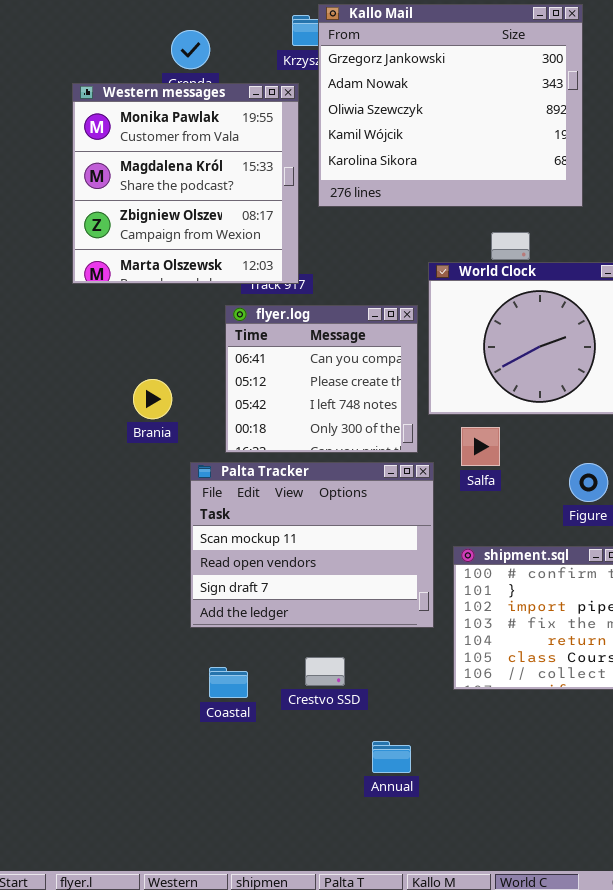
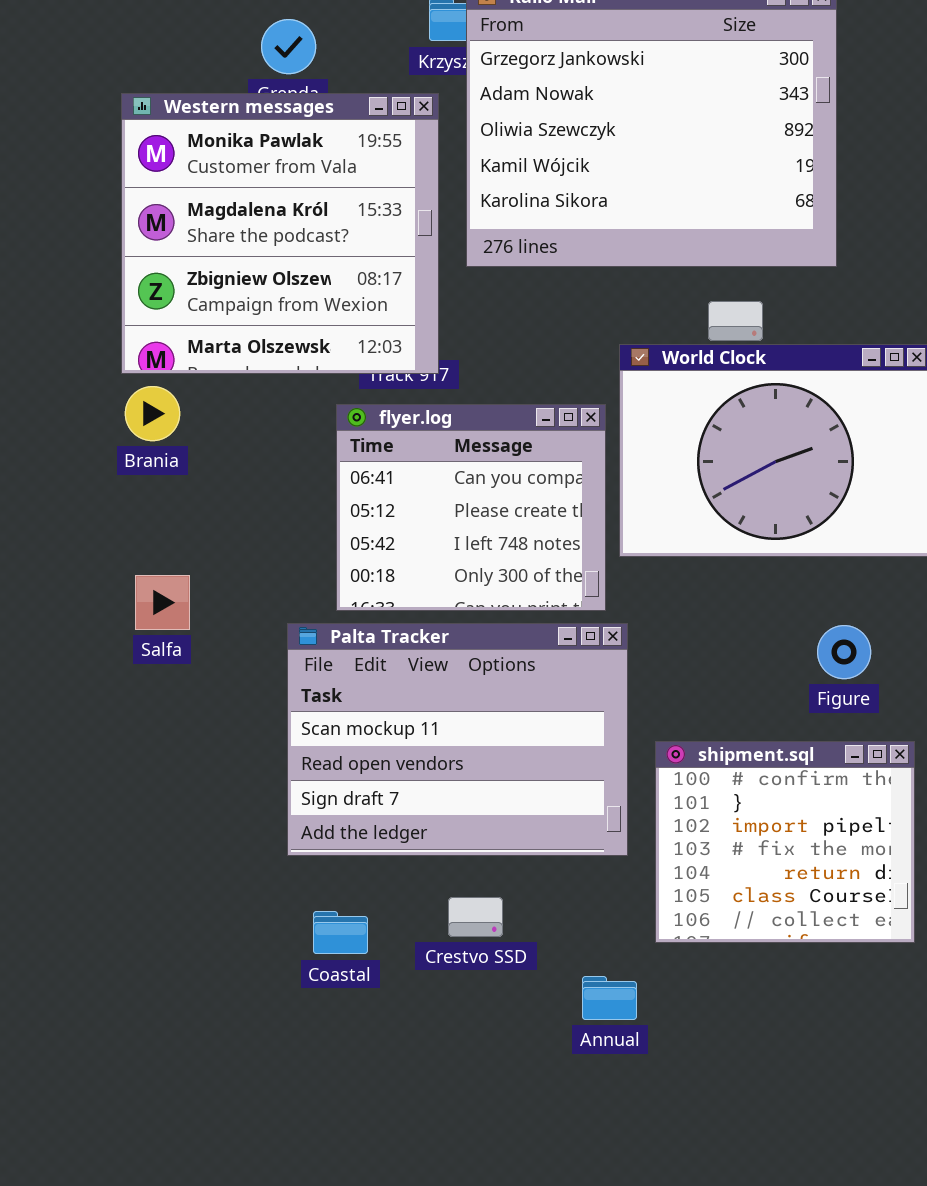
Brania: [133,379,172,419] -> [125,386,180,441], moved
Salfa: [461,427,500,466] -> [135,575,190,630], moved
Annual: [372,741,411,773] -> [582,976,637,1020], moved

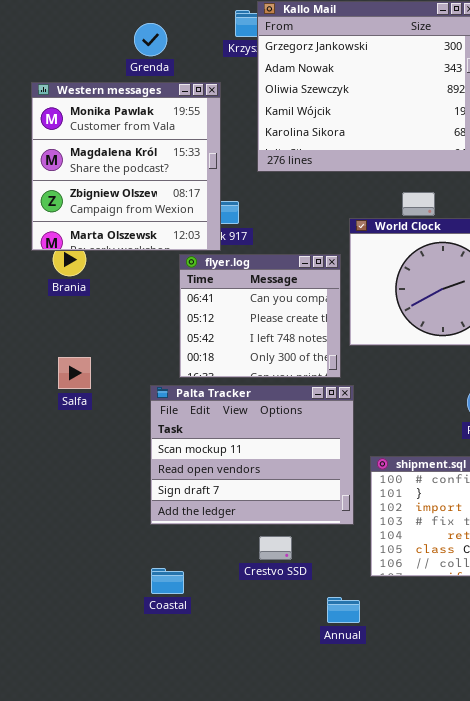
Western messages: [121,93,439,374] -> [31,82,221,251], moved
Crestvo SSD: [448,897,503,937] -> [259,536,292,560], moved
Coastal: [313,911,368,954] -> [151,568,184,594], moved

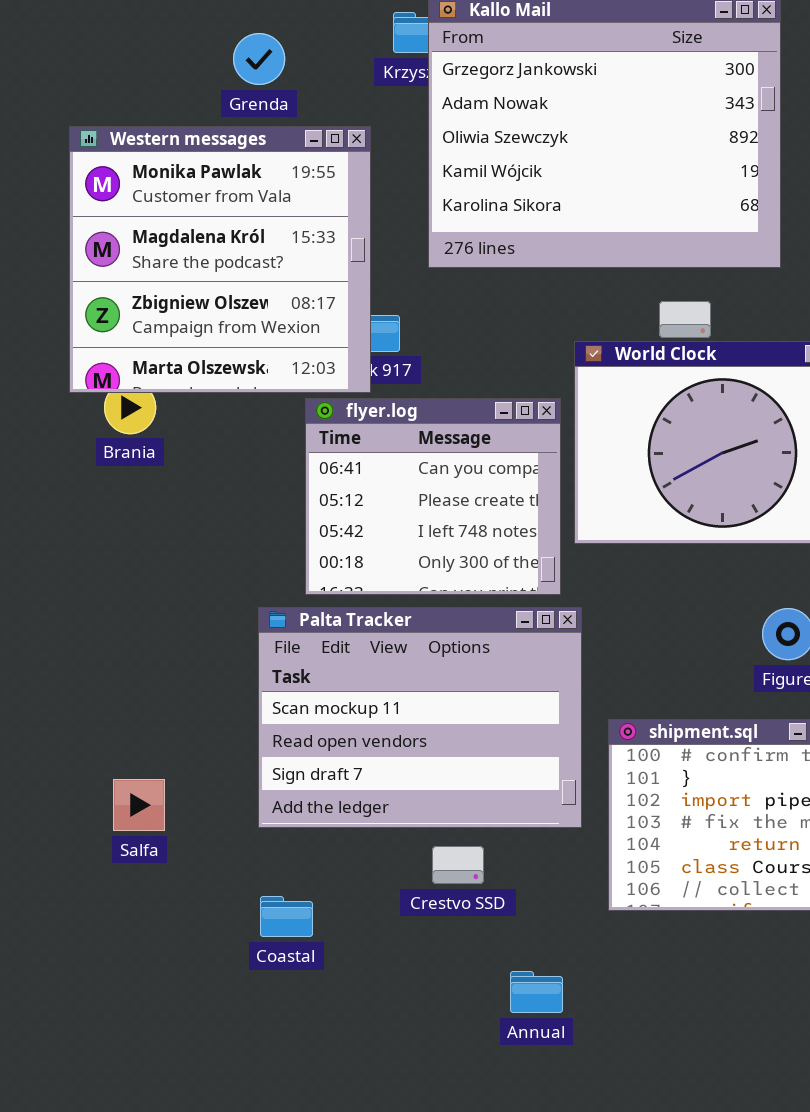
Salfa: [58,357,91,389] -> [113,779,165,831], moved
Annual: [327,597,360,623] -> [510,971,563,1013], moved

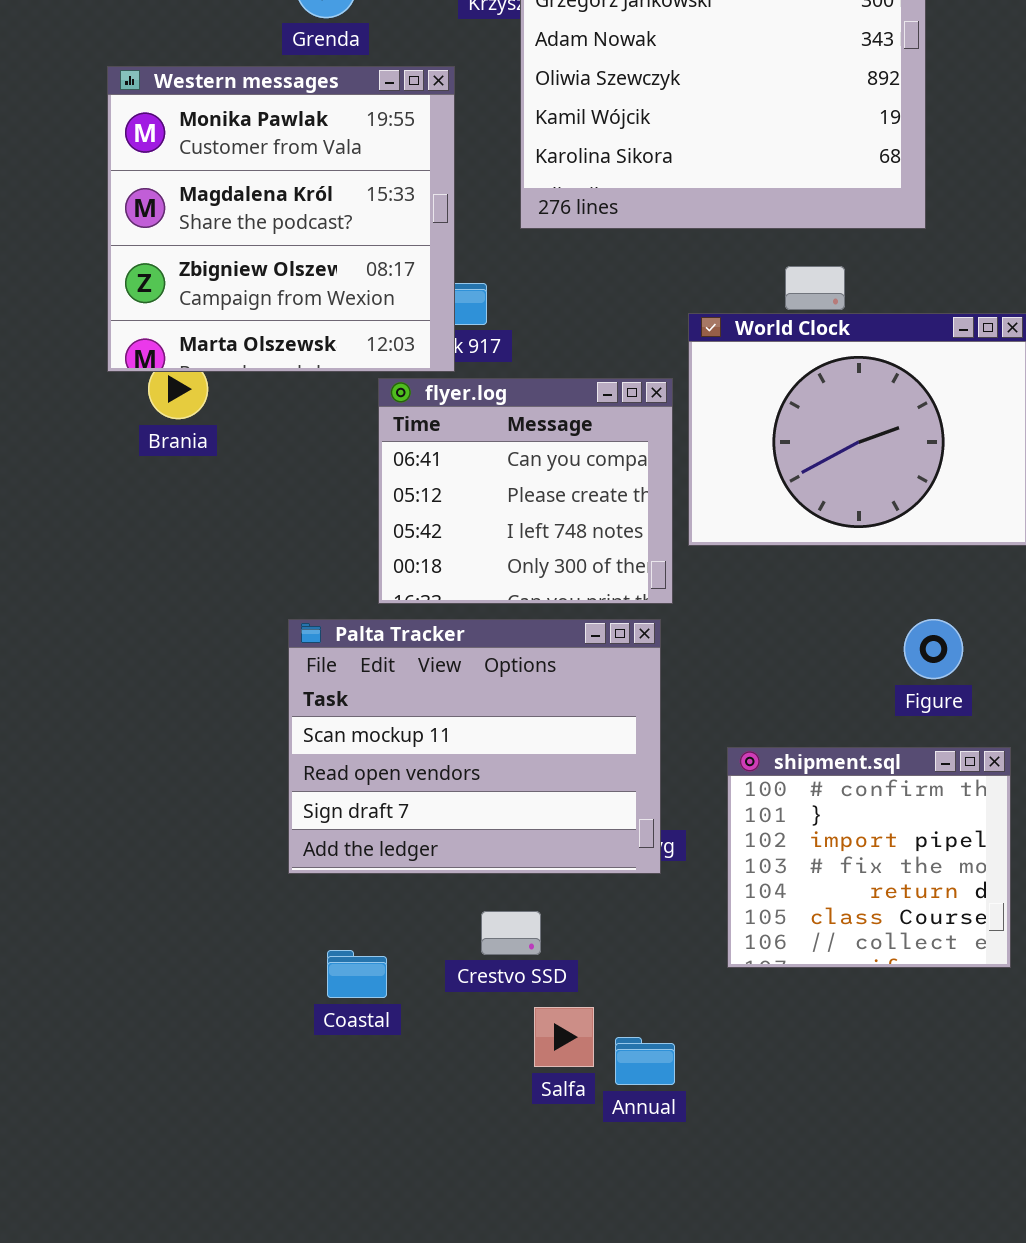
Palta Tracker: [258,607,582,828] -> [288,619,661,874], moved
Salfa: [113,779,165,831] -> [534,1007,594,1067], moved
Crestvo SSD: [432,846,484,884] -> [481,911,541,955], moved

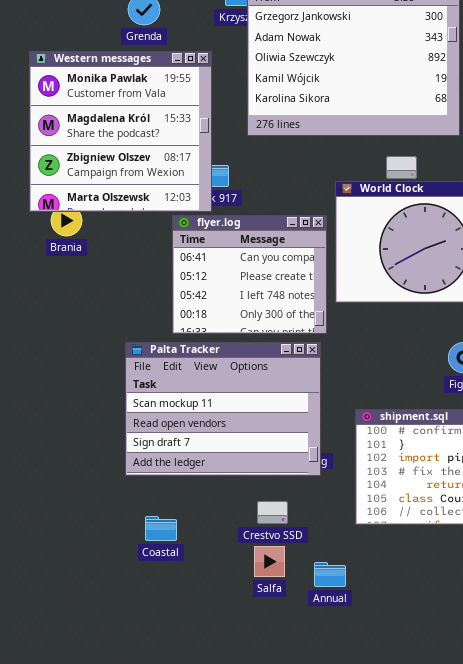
Crestvo SSD: [481,911,541,955] -> [257,501,288,524], moved
Annual: [615,1037,675,1085] -> [314,562,346,587], moved

